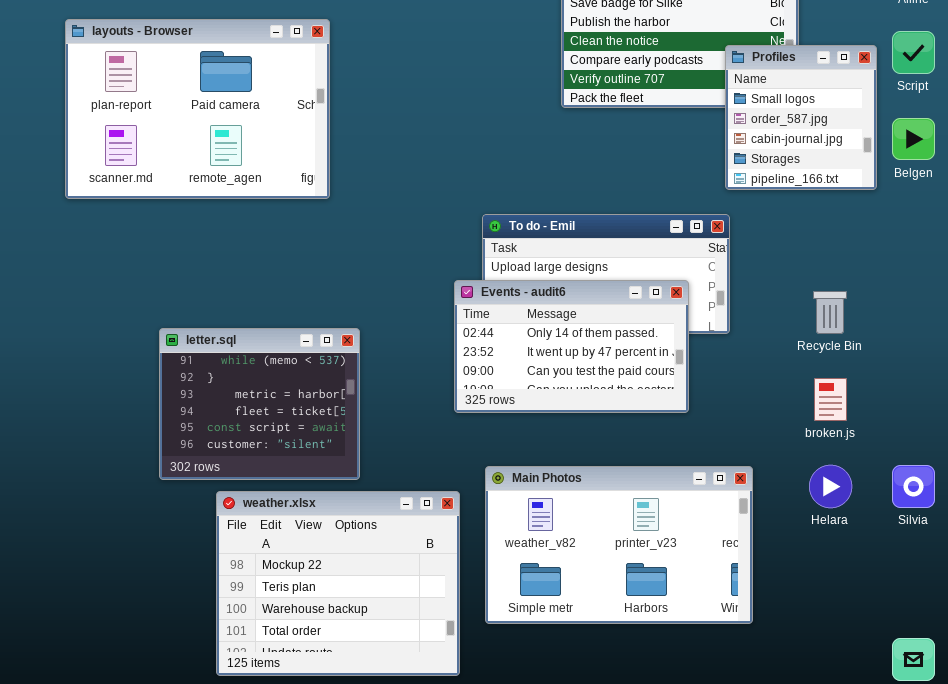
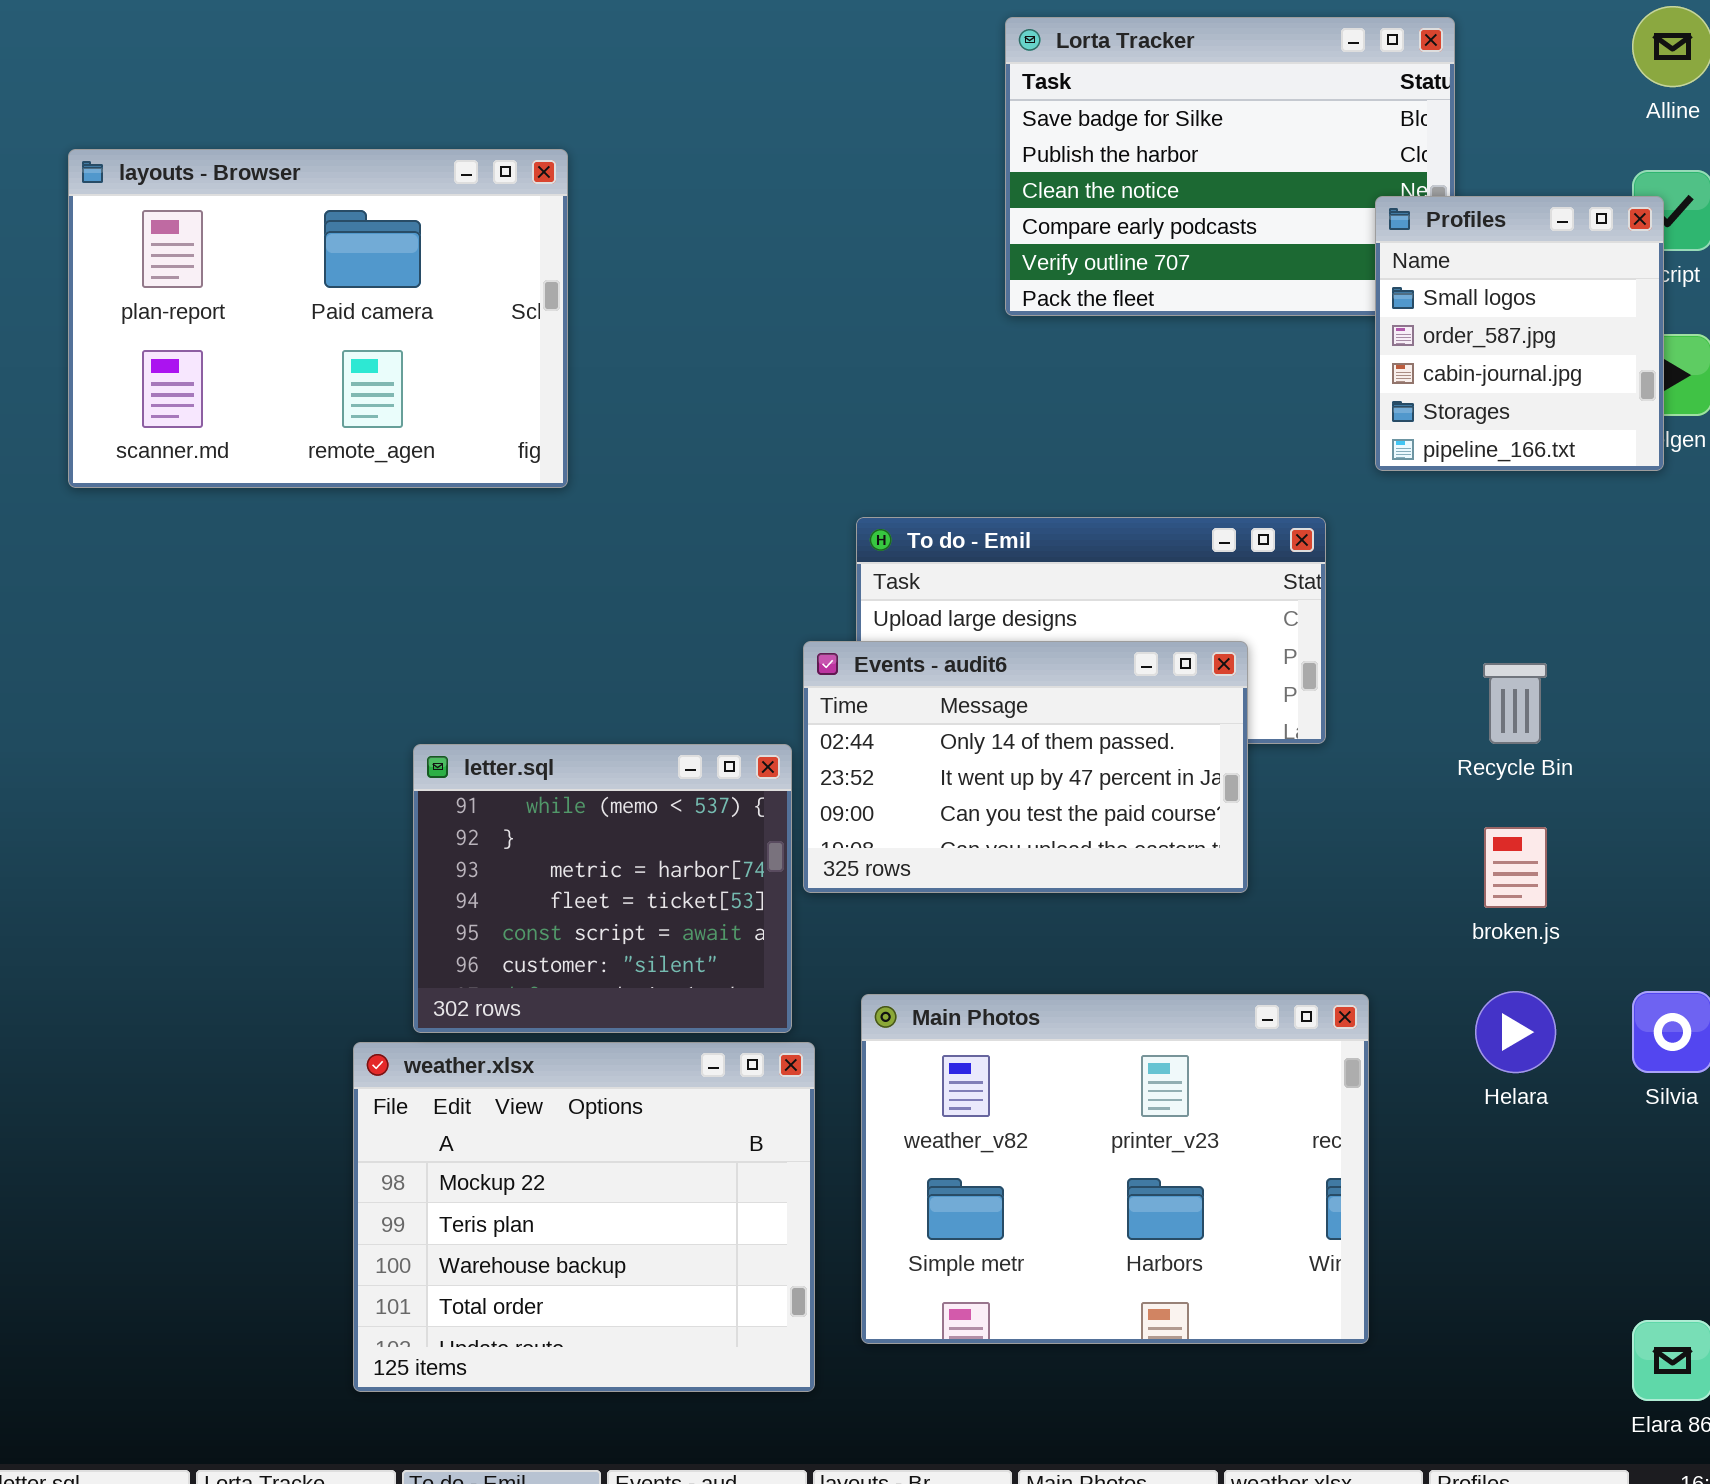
Profiles: [725,45,877,190] -> [1375,196,1664,471], moved
letter.sql: [159,328,360,480] -> [413,744,792,1033], moved
Main Photos: [485,466,753,624] -> [861,994,1369,1344], resized

